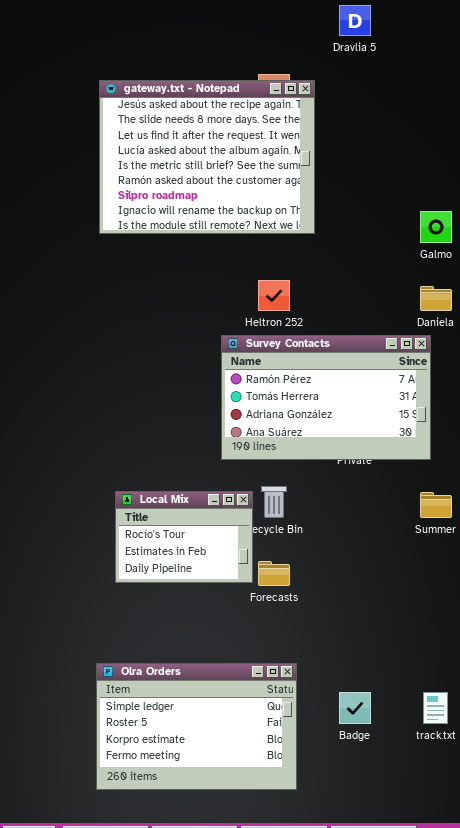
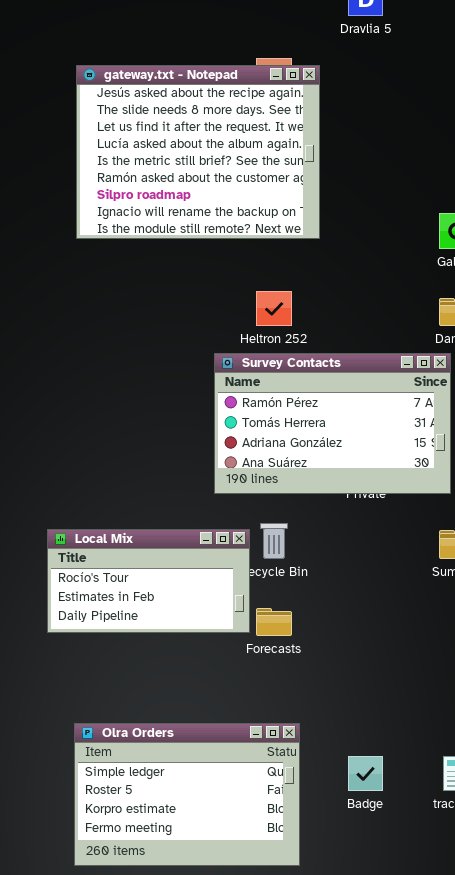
Local Mix: [115,491,253,583] -> [47,529,250,633], resized

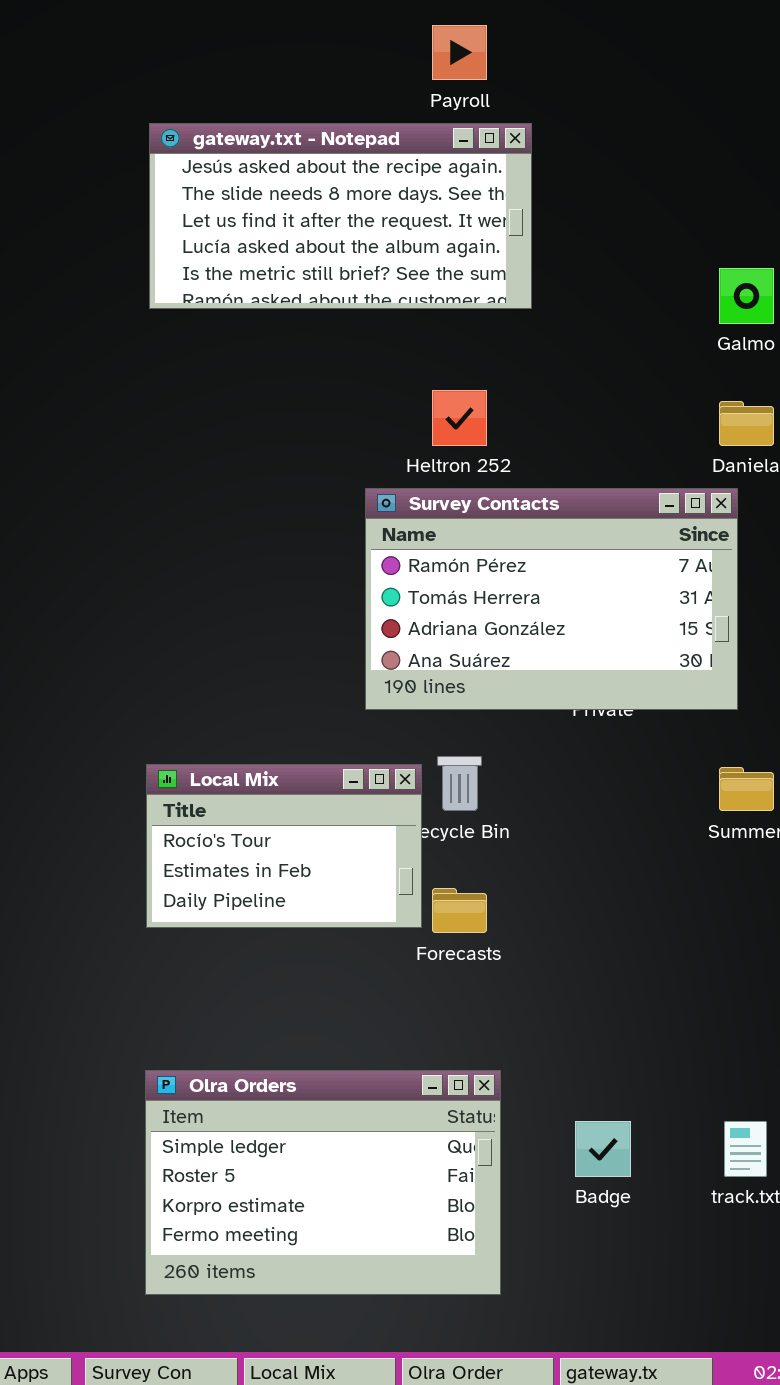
gateway.txt - Notepad: [76,65,320,239] -> [149,123,532,309], resized
Local Mix: [47,529,250,633] -> [146,764,422,928], resized

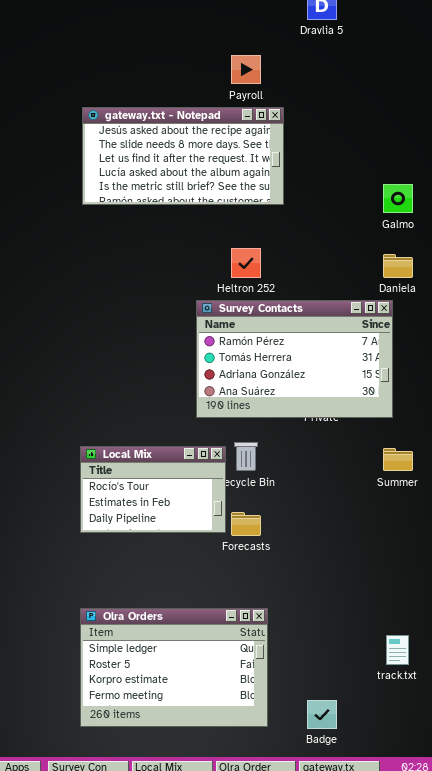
Badge: [575,1121,631,1177] -> [307,700,337,729], moved

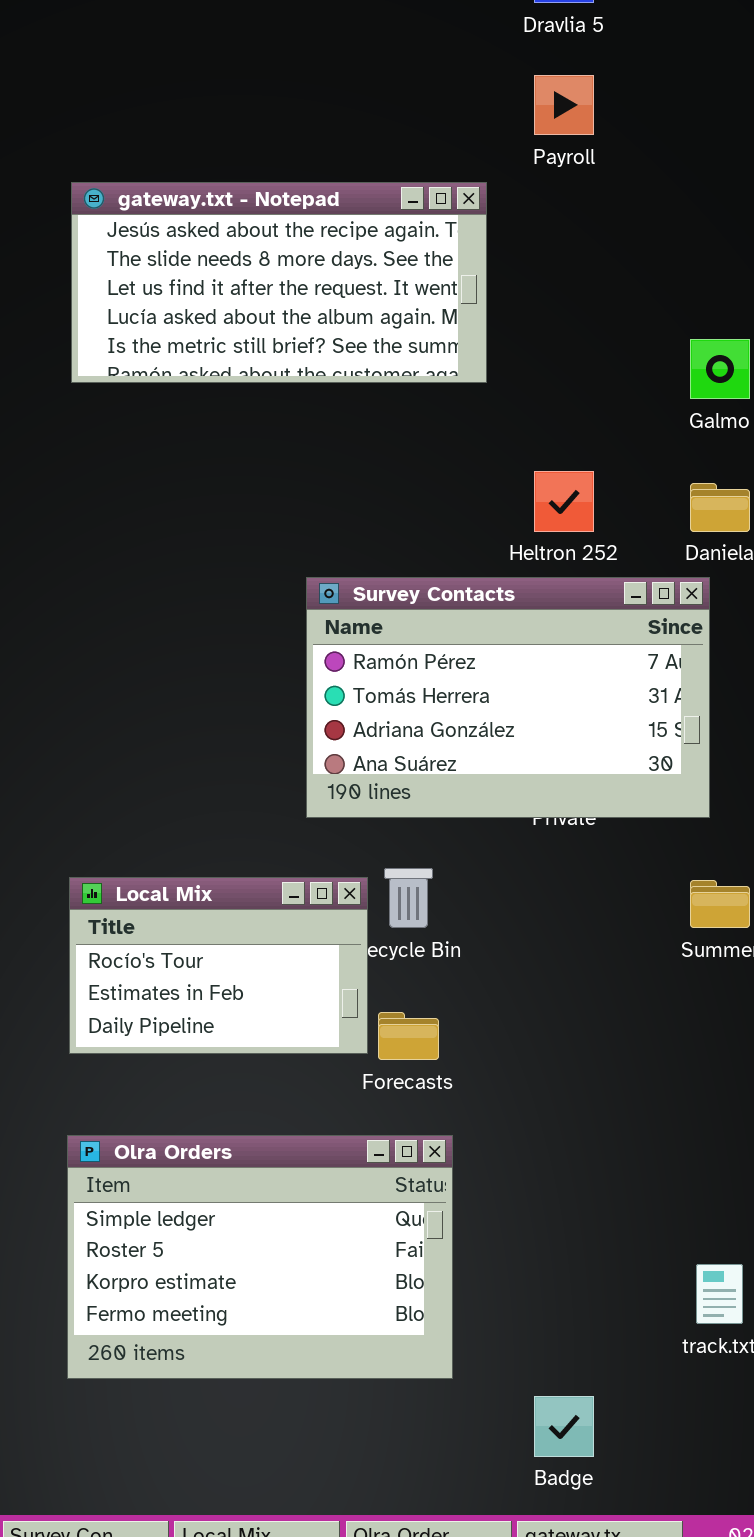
Payroll: [231,55,261,84] -> [534,75,594,135], moved
Heltron 252: [231,248,261,278] -> [534,471,594,532], moved
Olra Orders: [80,608,268,727] -> [67,1135,453,1379], moved

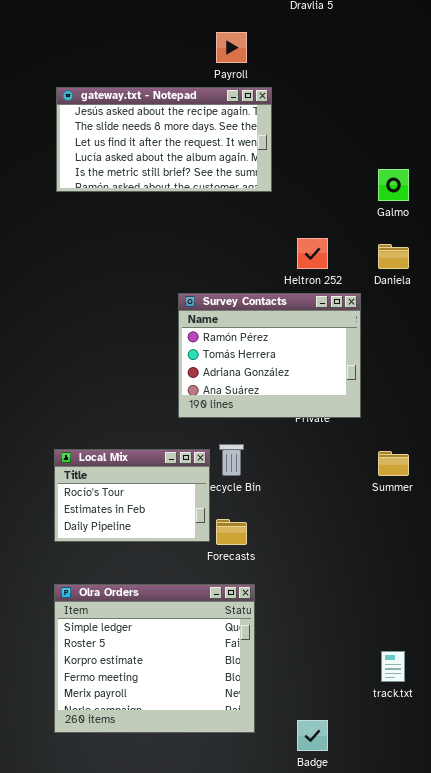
Payroll: [534,75,594,135] -> [216,32,247,63], moved
Survey Contacts: [306,577,710,818] -> [178,293,361,418], resized
Olra Orders: [67,1135,453,1379] -> [54,584,255,733], resized

